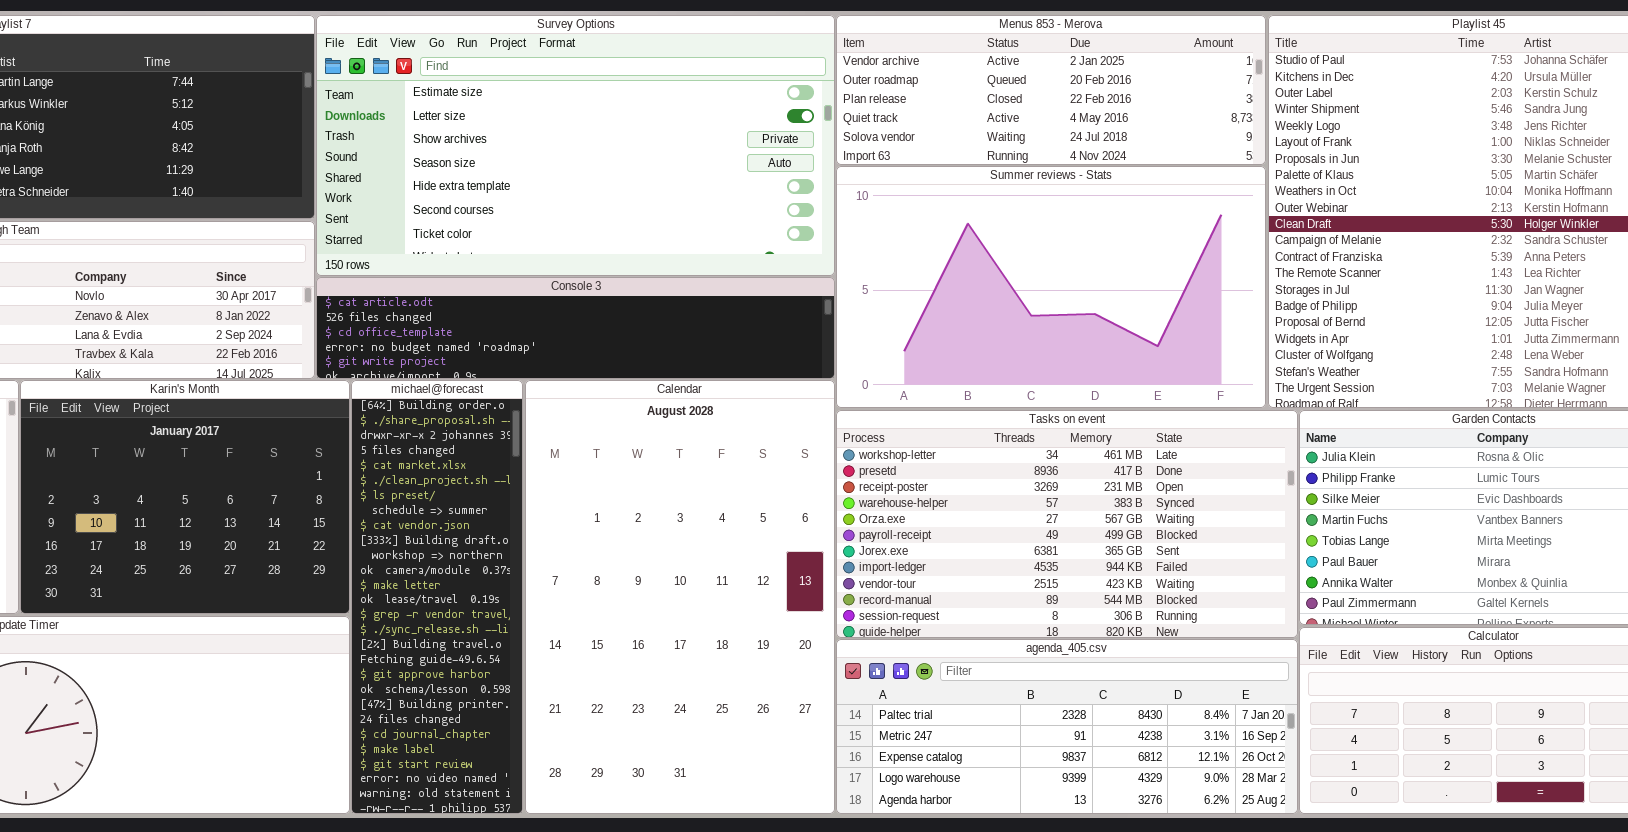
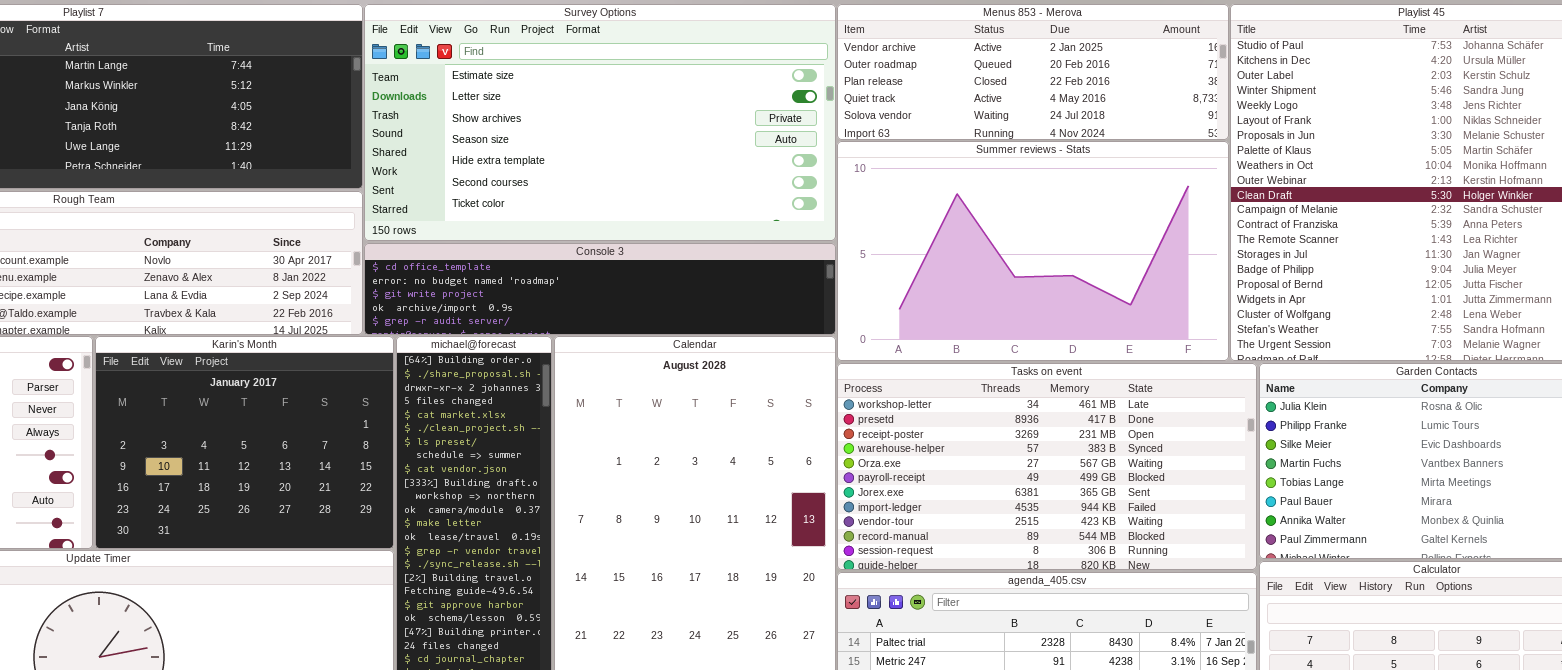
Console 3: [316,277,835,379] -> [364,243,836,335], scrolled down 2 rows

